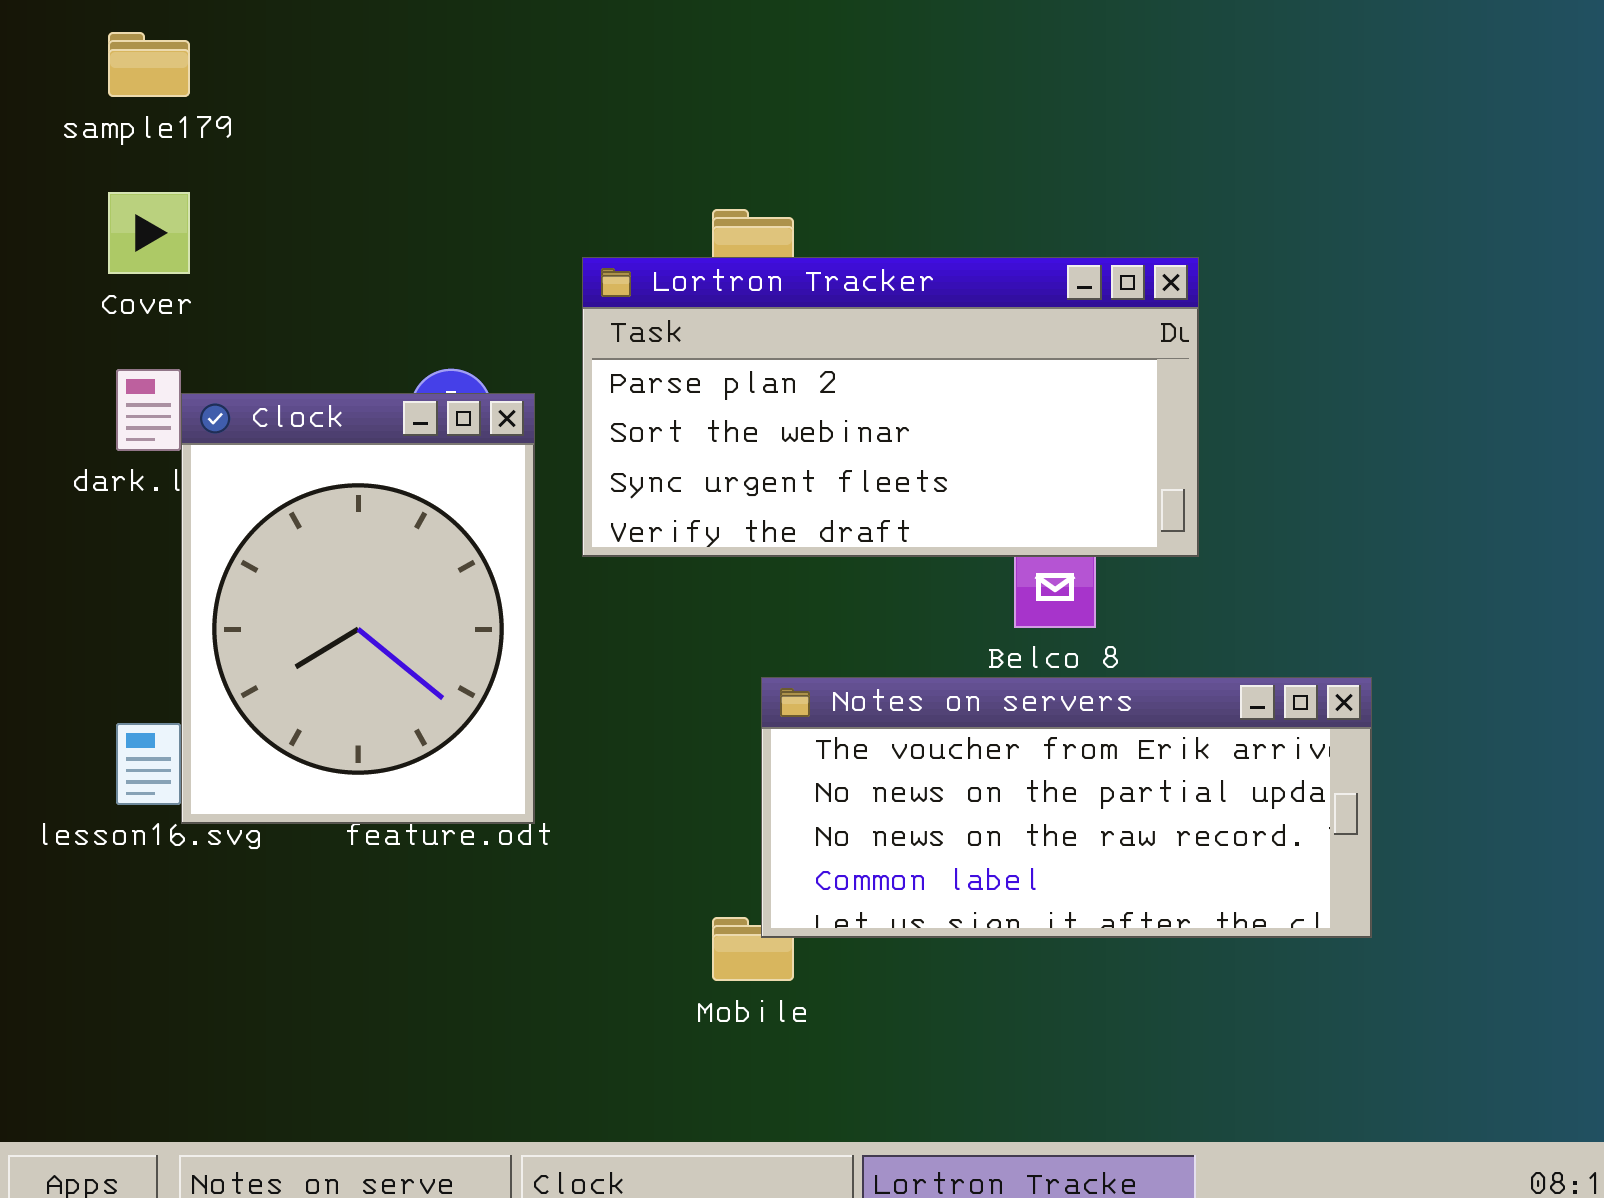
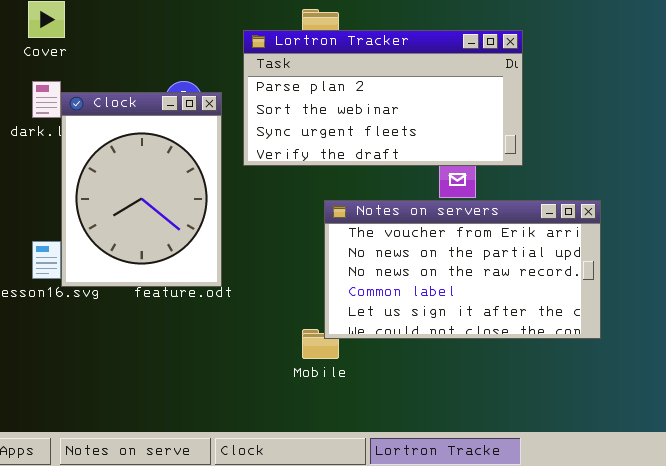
Notes on servers: [761,677,1372,938] -> [324,200,601,339], resized

